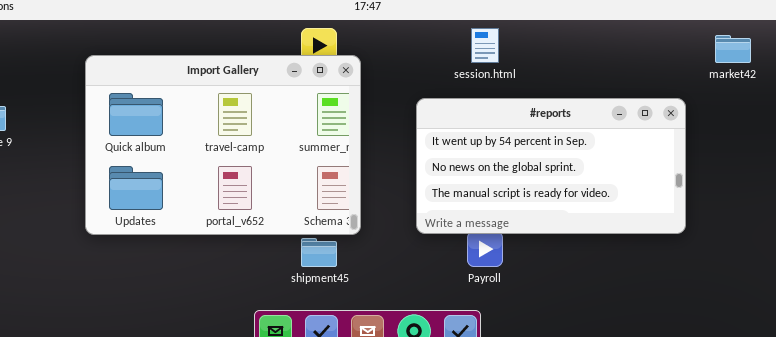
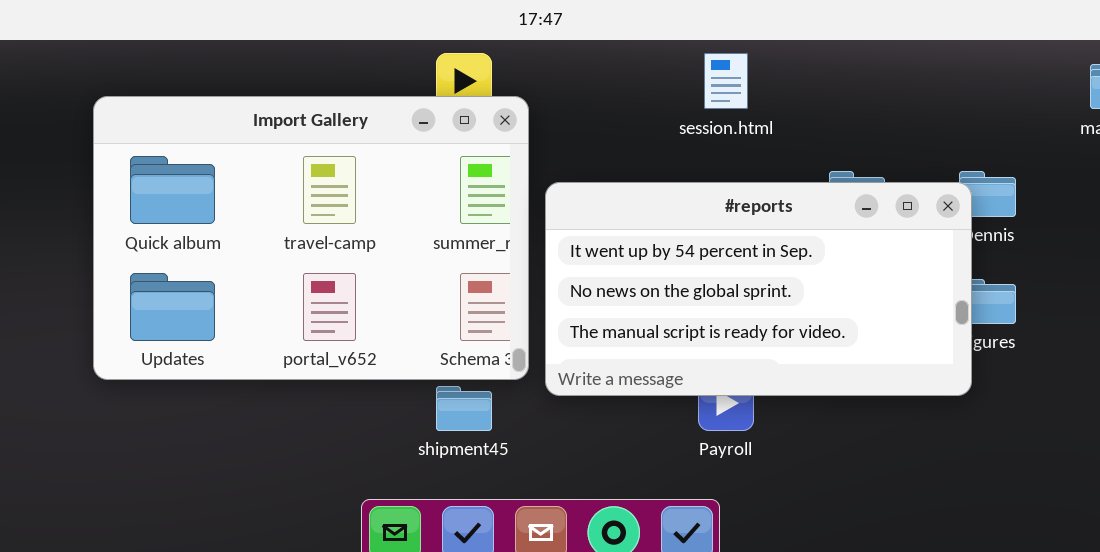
#reports: [416,98,686,234] -> [545,182,972,396], moved

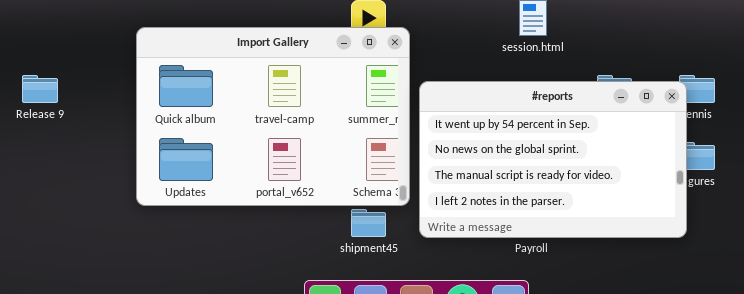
#reports: [545,182,972,396] -> [419,81,687,238], resized

